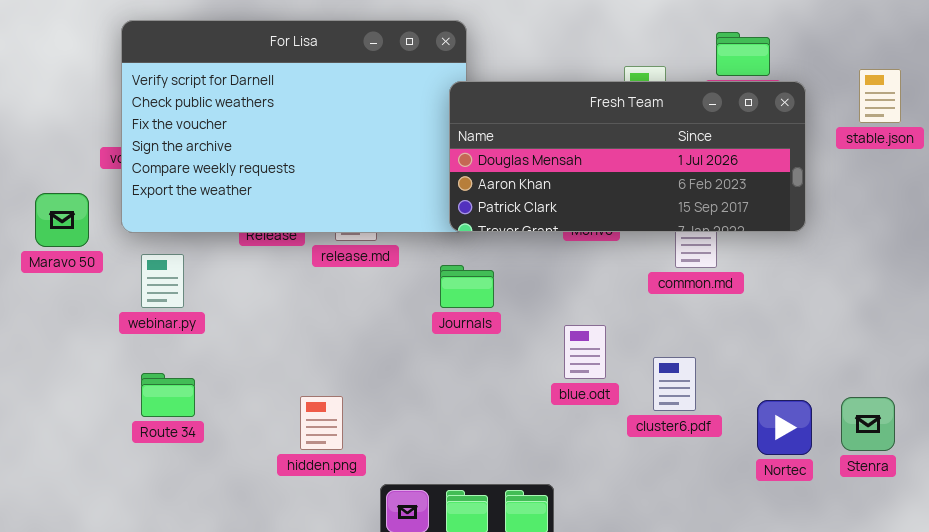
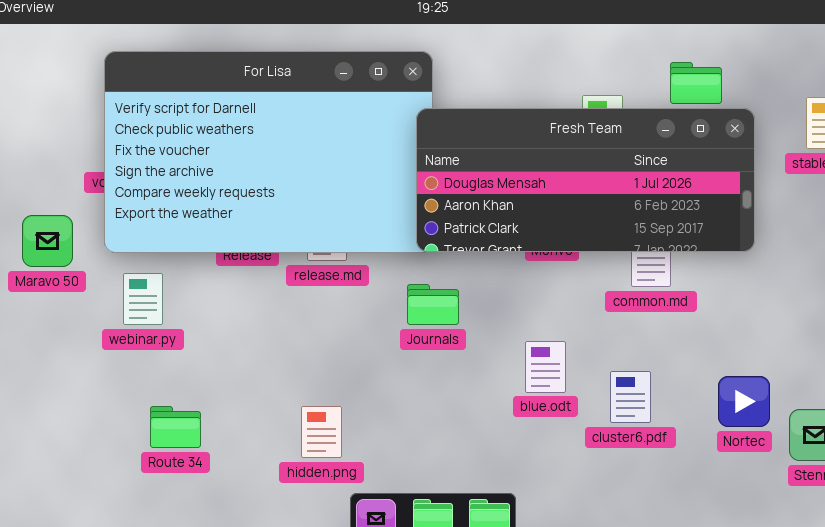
Route 34: [141,373,195,417] -> [150,406,201,448], moved
hidden.png: [300,396,343,450] -> [301,406,342,458], moved
Nortec: [757,400,812,455] -> [718,376,770,427], moved

